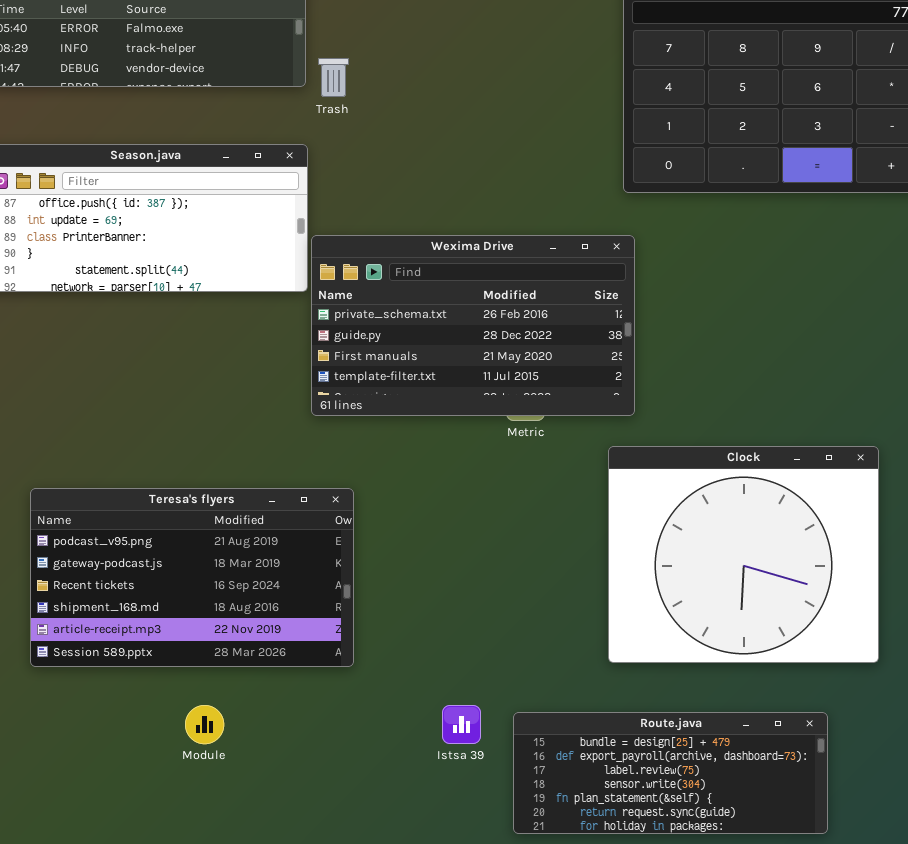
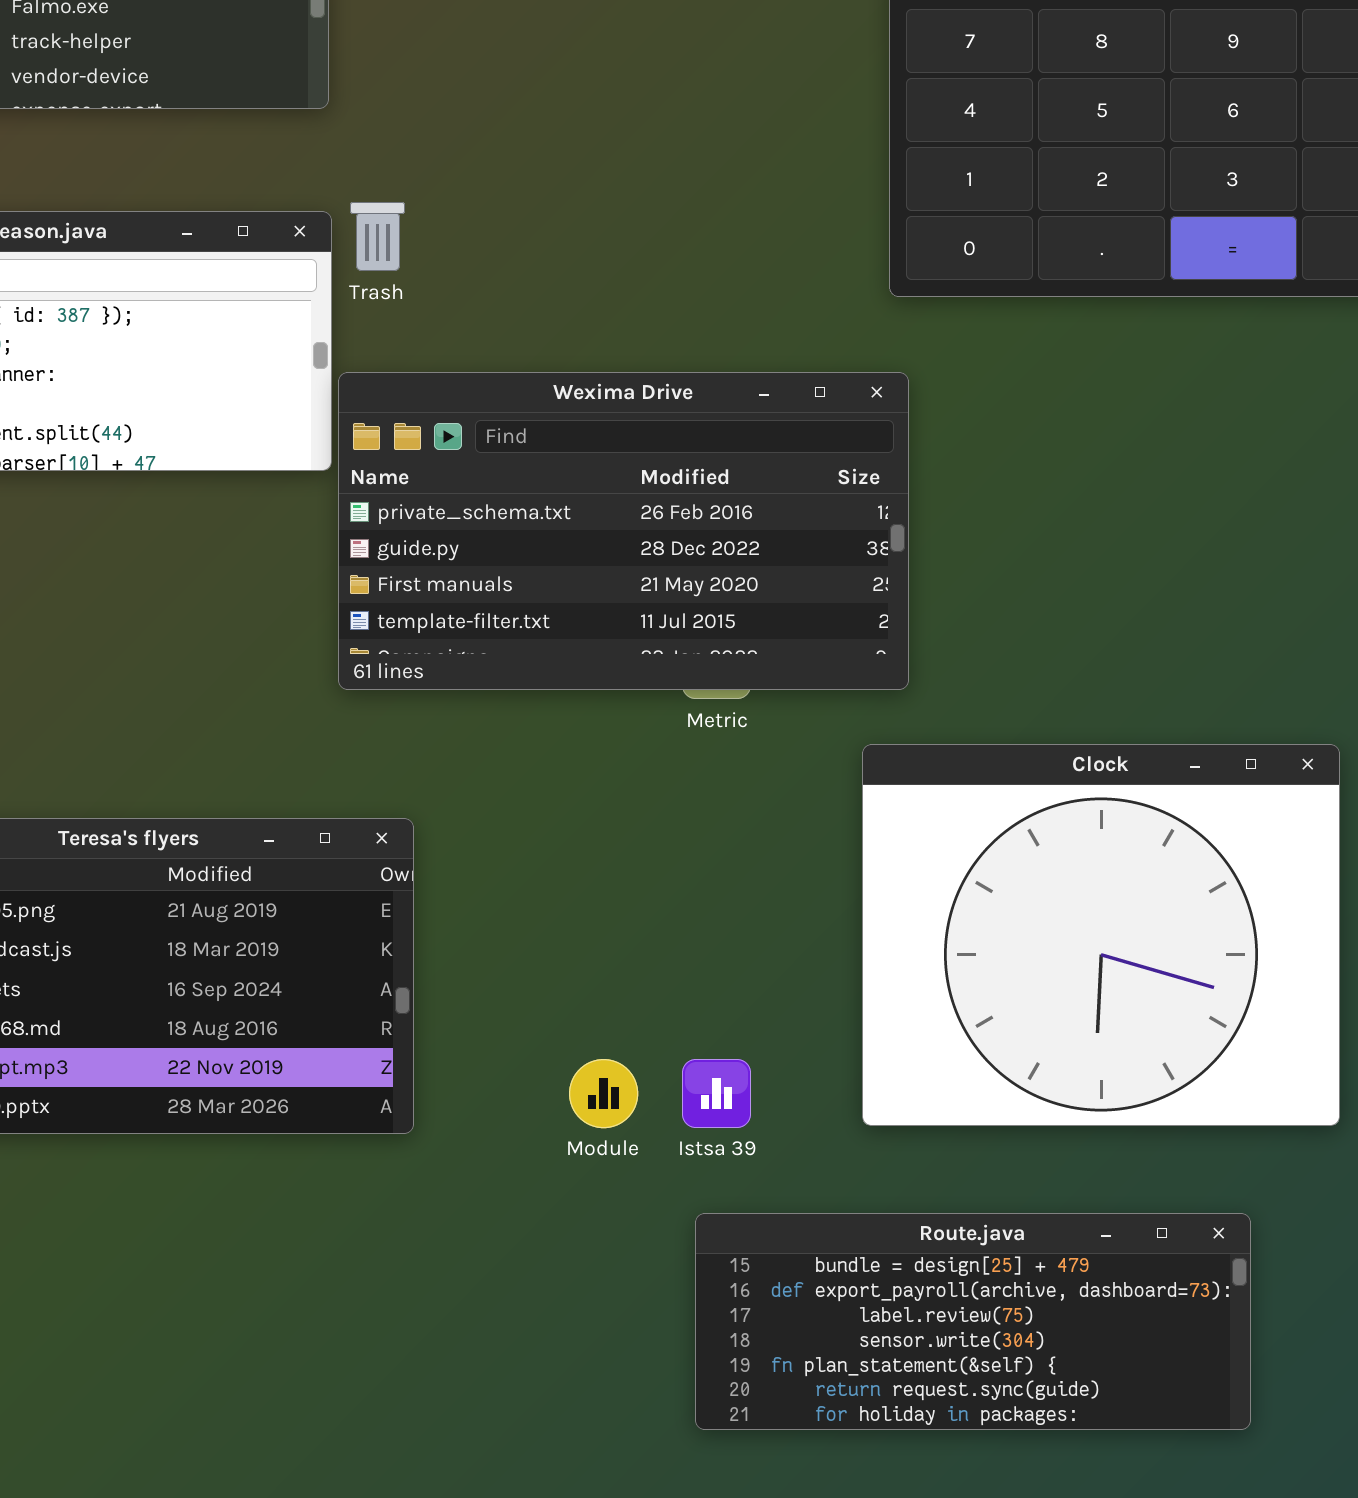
Trash: [318,58,349,97] -> [350,202,405,271], moved
Module: [185,705,224,744] -> [569,1059,638,1128], moved
Istsa 39: [442,705,481,744] -> [682,1059,751,1128], moved

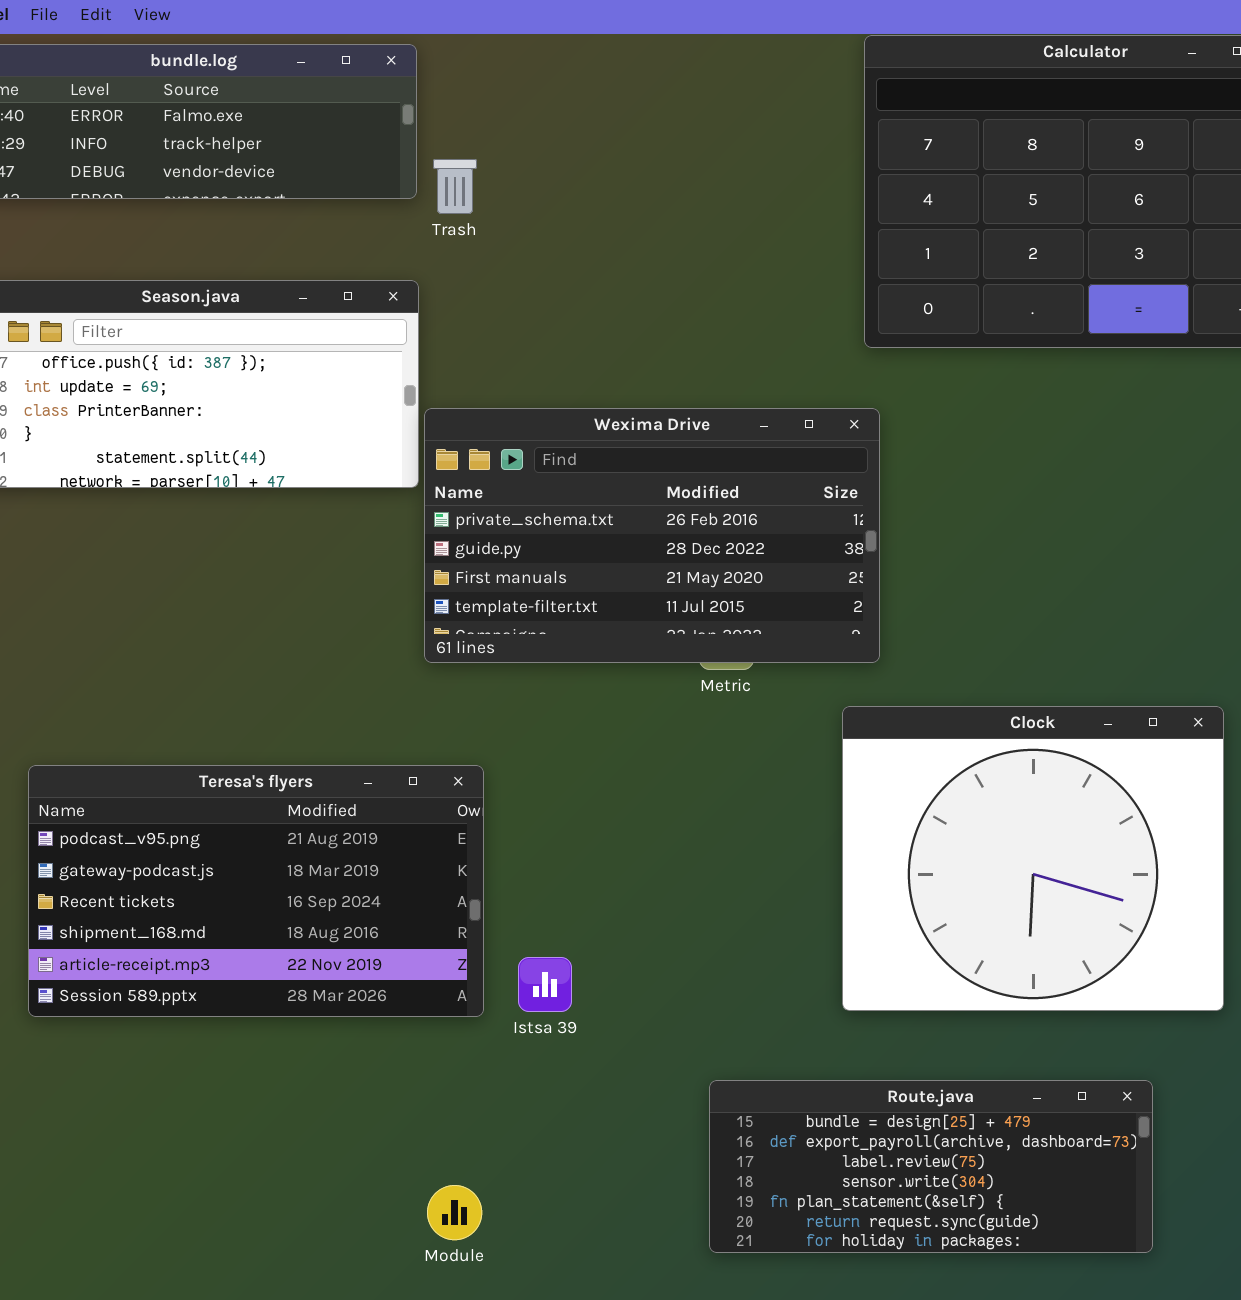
Trash: [350,202,405,271] -> [433,159,477,214], moved
Module: [569,1059,638,1128] -> [427,1185,482,1240], moved
Istsa 39: [682,1059,751,1128] -> [518,957,572,1012], moved

